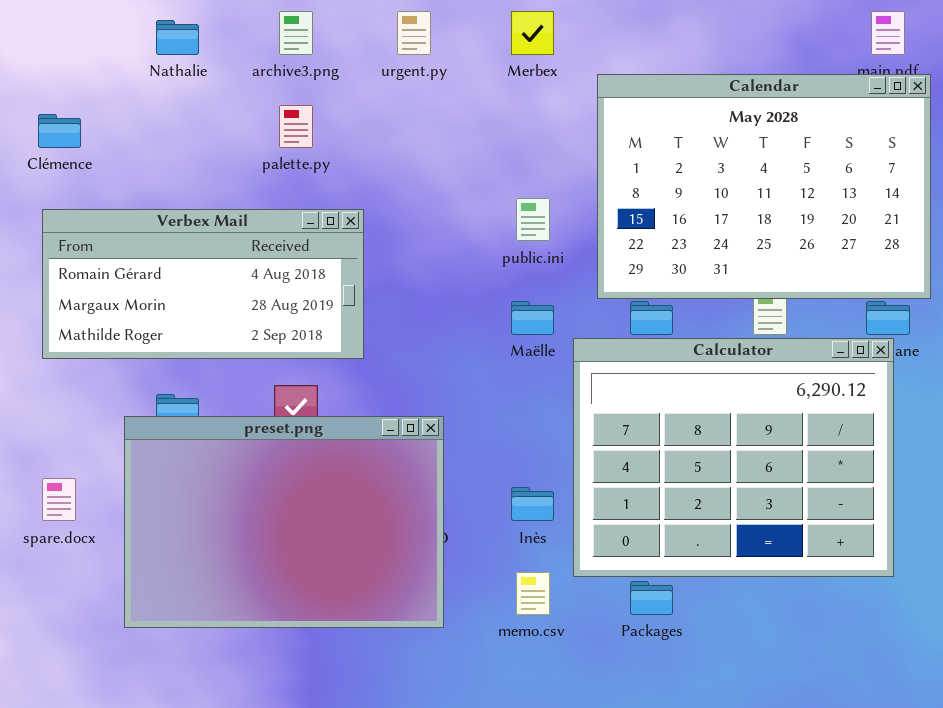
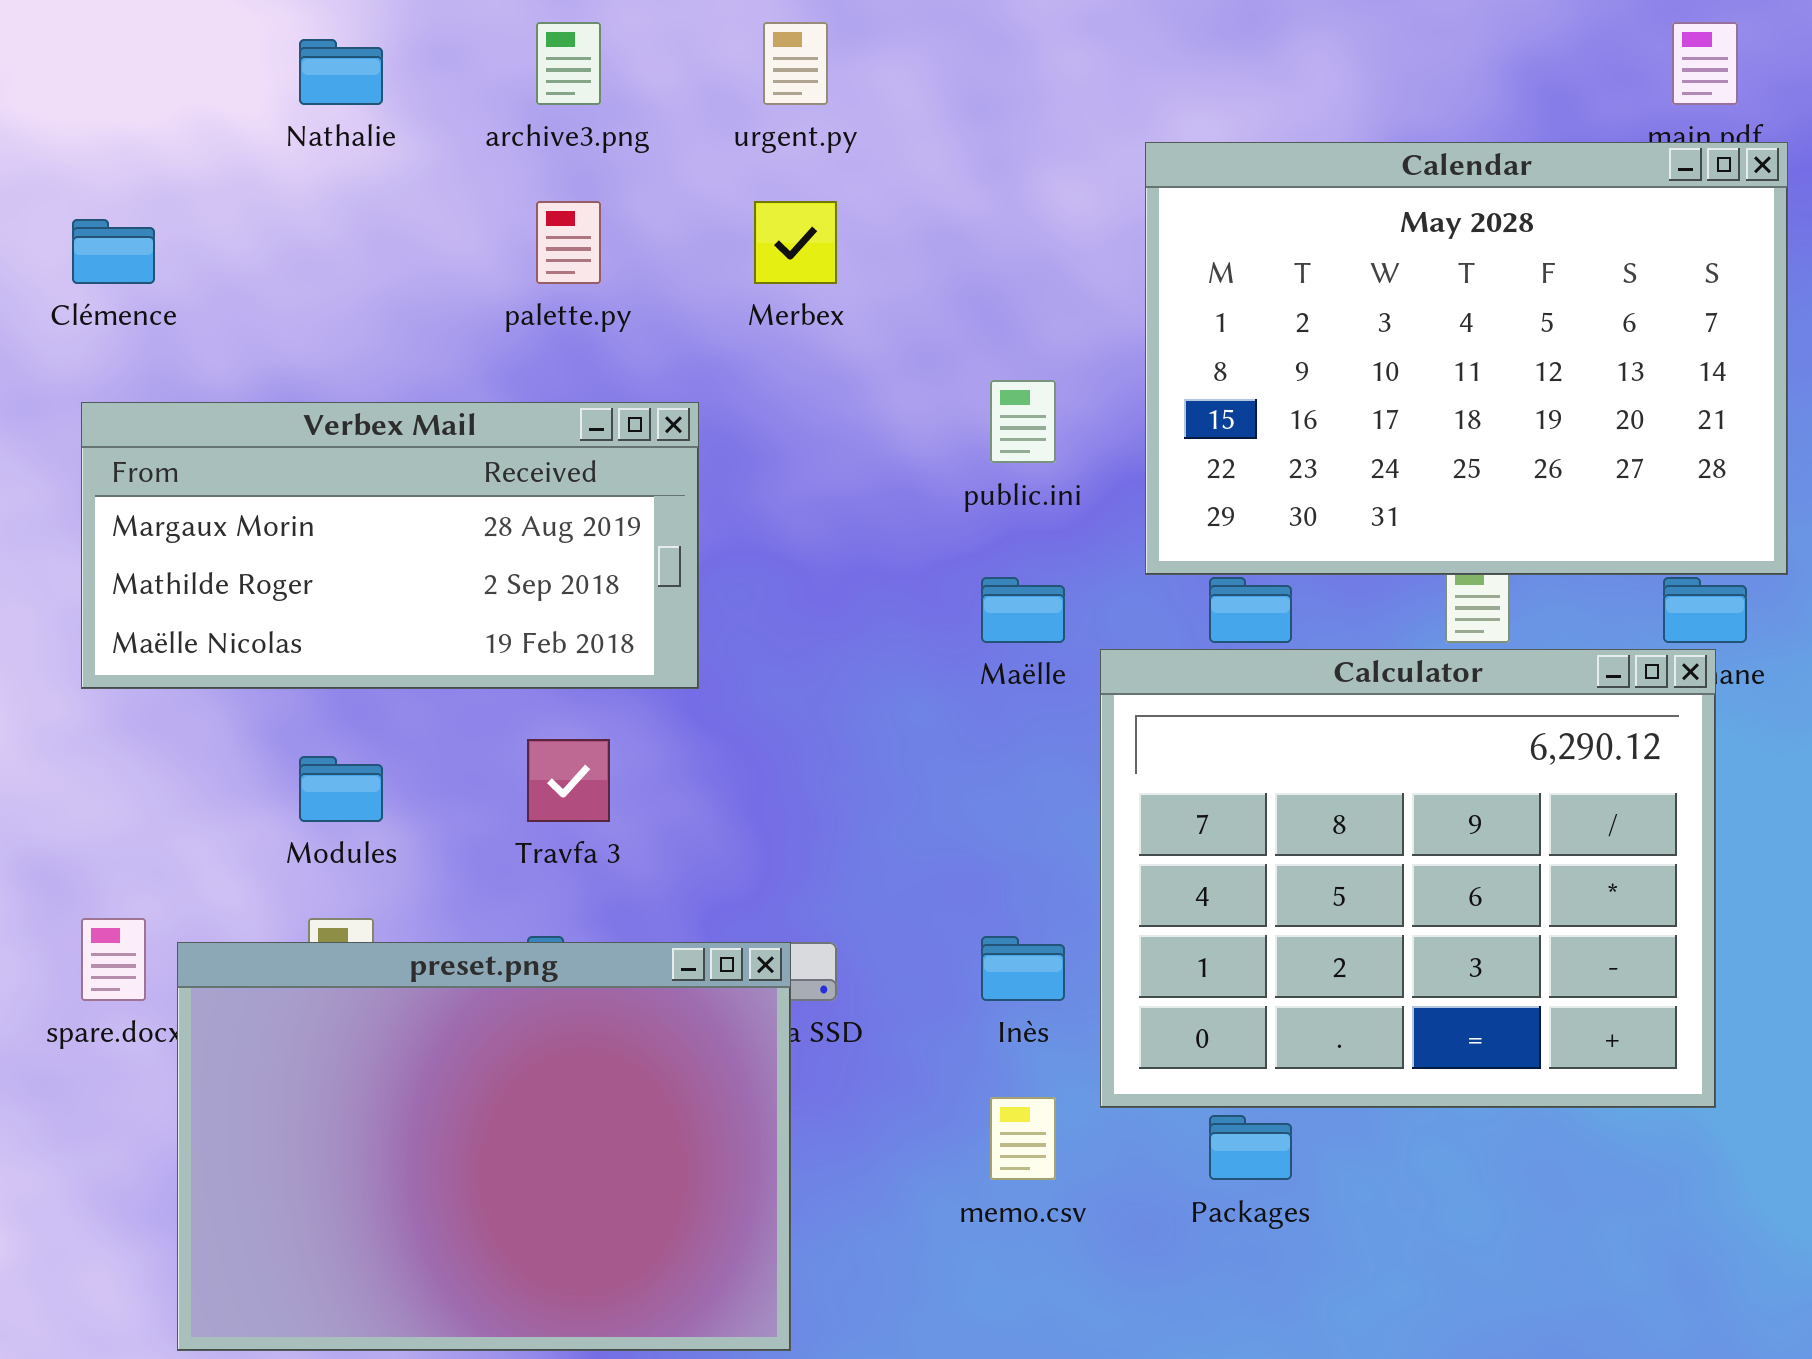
Merbex: [511,11,554,55] -> [754,201,837,284], moved
Verbex Mail: [42,209,364,359] -> [81,402,699,689], scrolled down 1 row
preset.png: [124,416,444,628] -> [177,942,791,1351], moved

